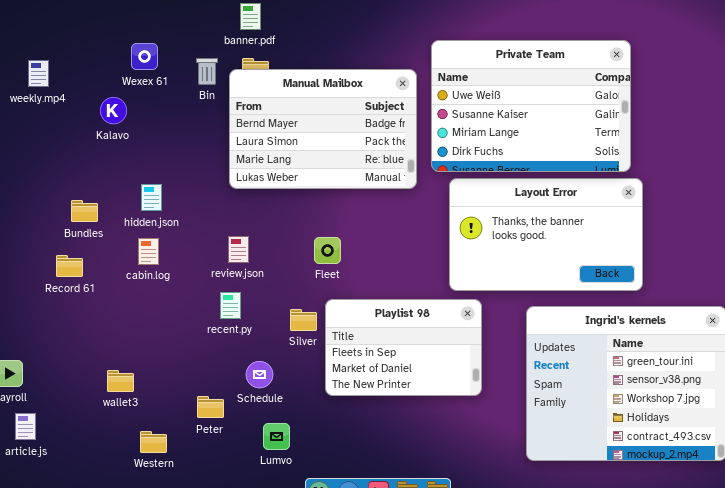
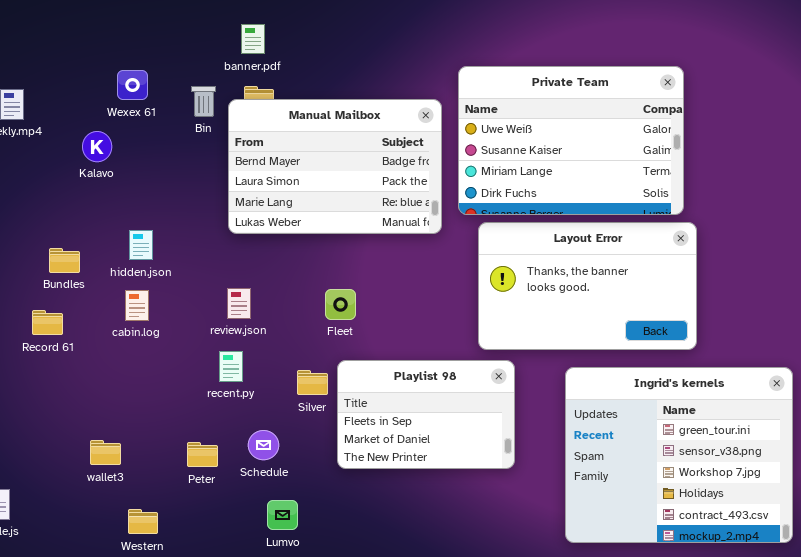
Peter: [197,396,224,418] -> [187,442,218,467], moved

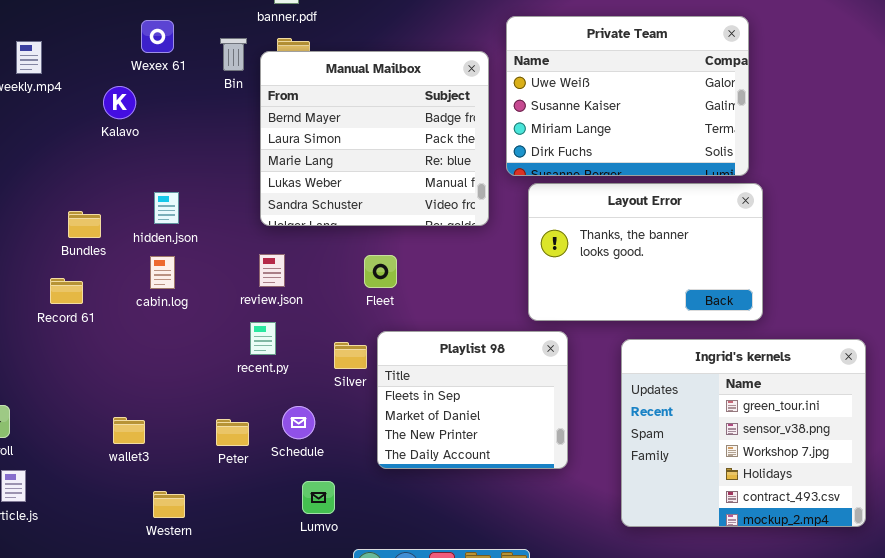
Manual Mailbox: [228,99,442,234] -> [260,51,489,226], resized
Playlist 98: [337,360,515,469] -> [377,331,568,469], resized

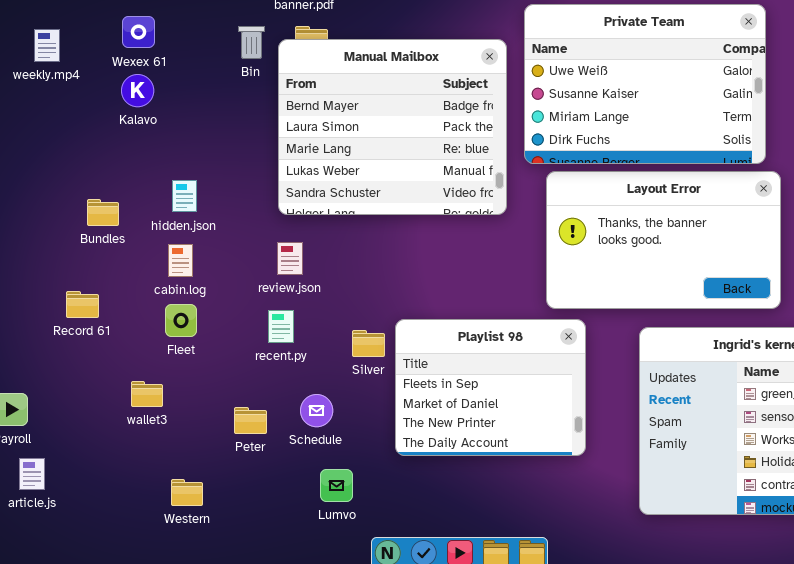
Wexex 61: [141,20,174,53] -> [122,16,155,48], moved
Fleet: [364,255,397,288] -> [165,304,197,337], moved
Record 61: [50,278,83,304] -> [66,291,99,318], moved
wallet3: [113,417,145,444] -> [131,381,163,407], moved

